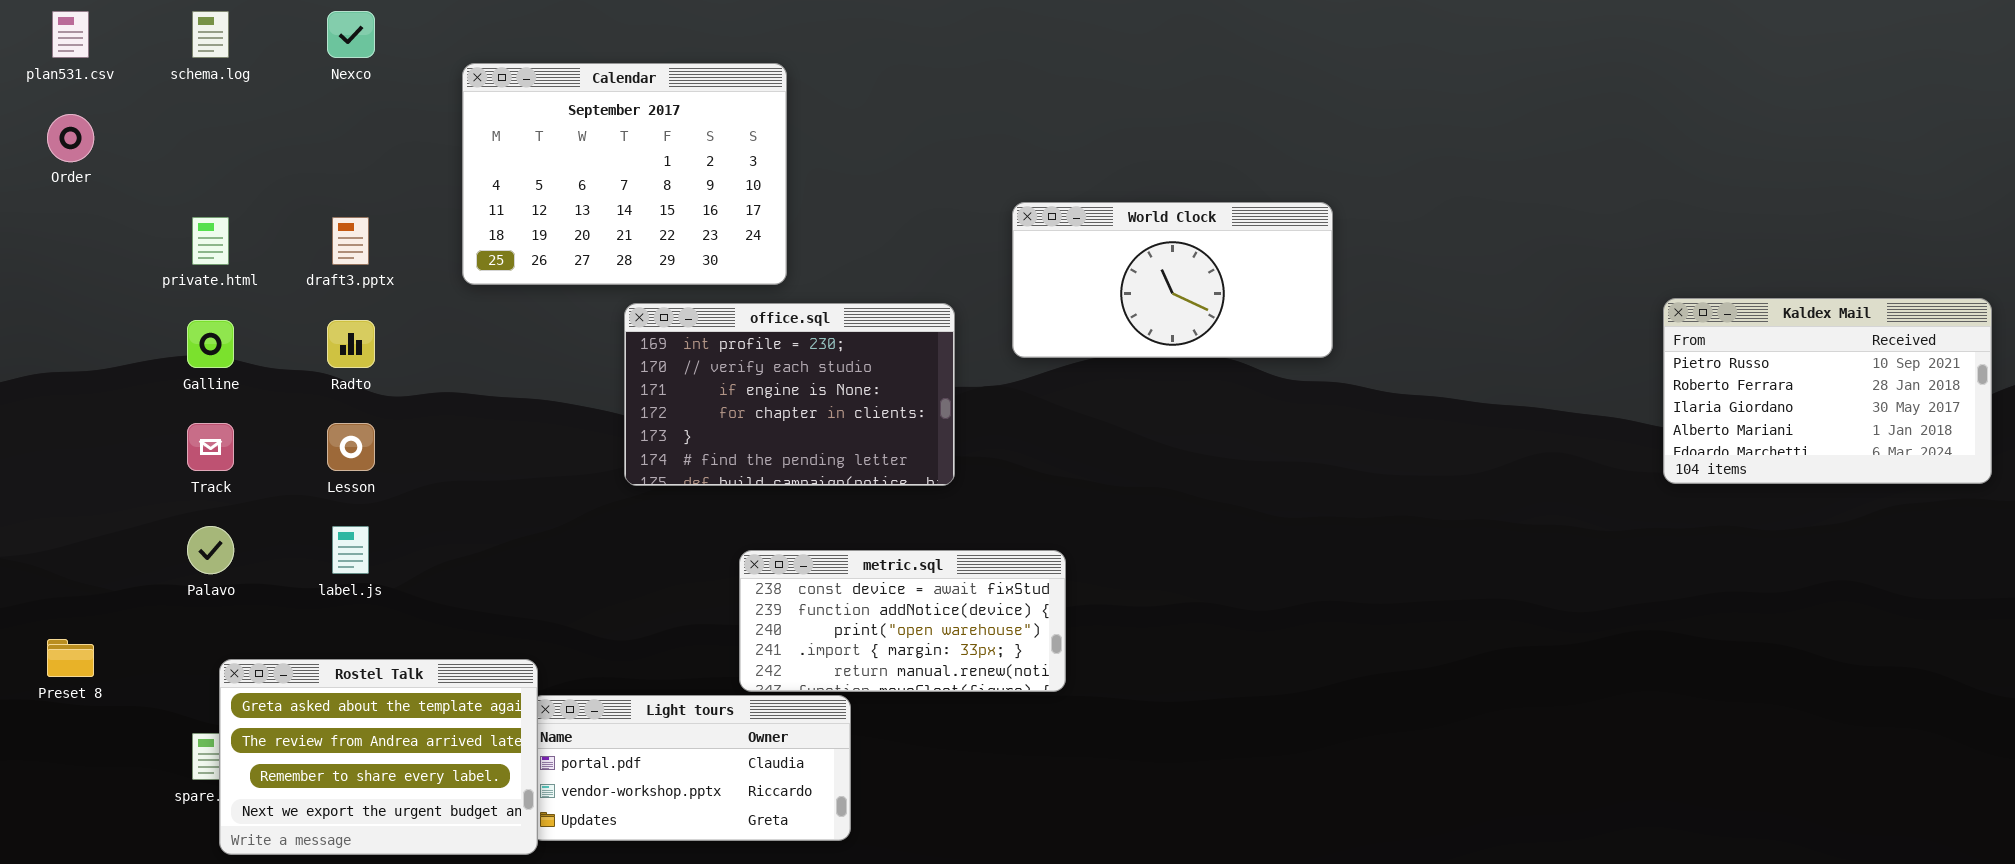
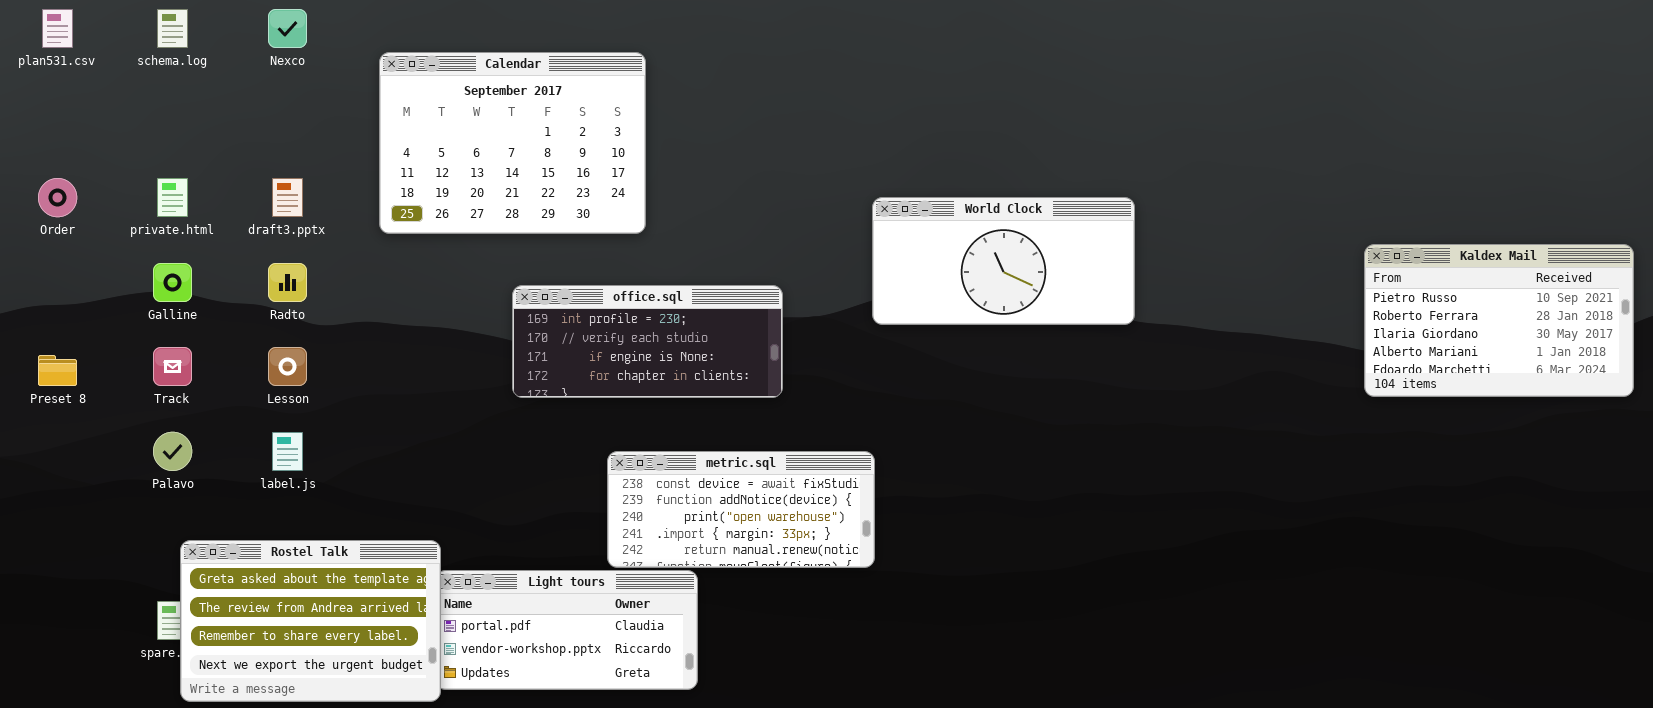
Order: [47,114,94,162] -> [38,178,77,217], moved
World Clock: [1012,202,1333,358] -> [872,197,1135,325], moved
office.sql: [624,303,955,486] -> [512,285,783,398], resized
Preset 8: [47,639,94,677] -> [38,355,77,386], moved

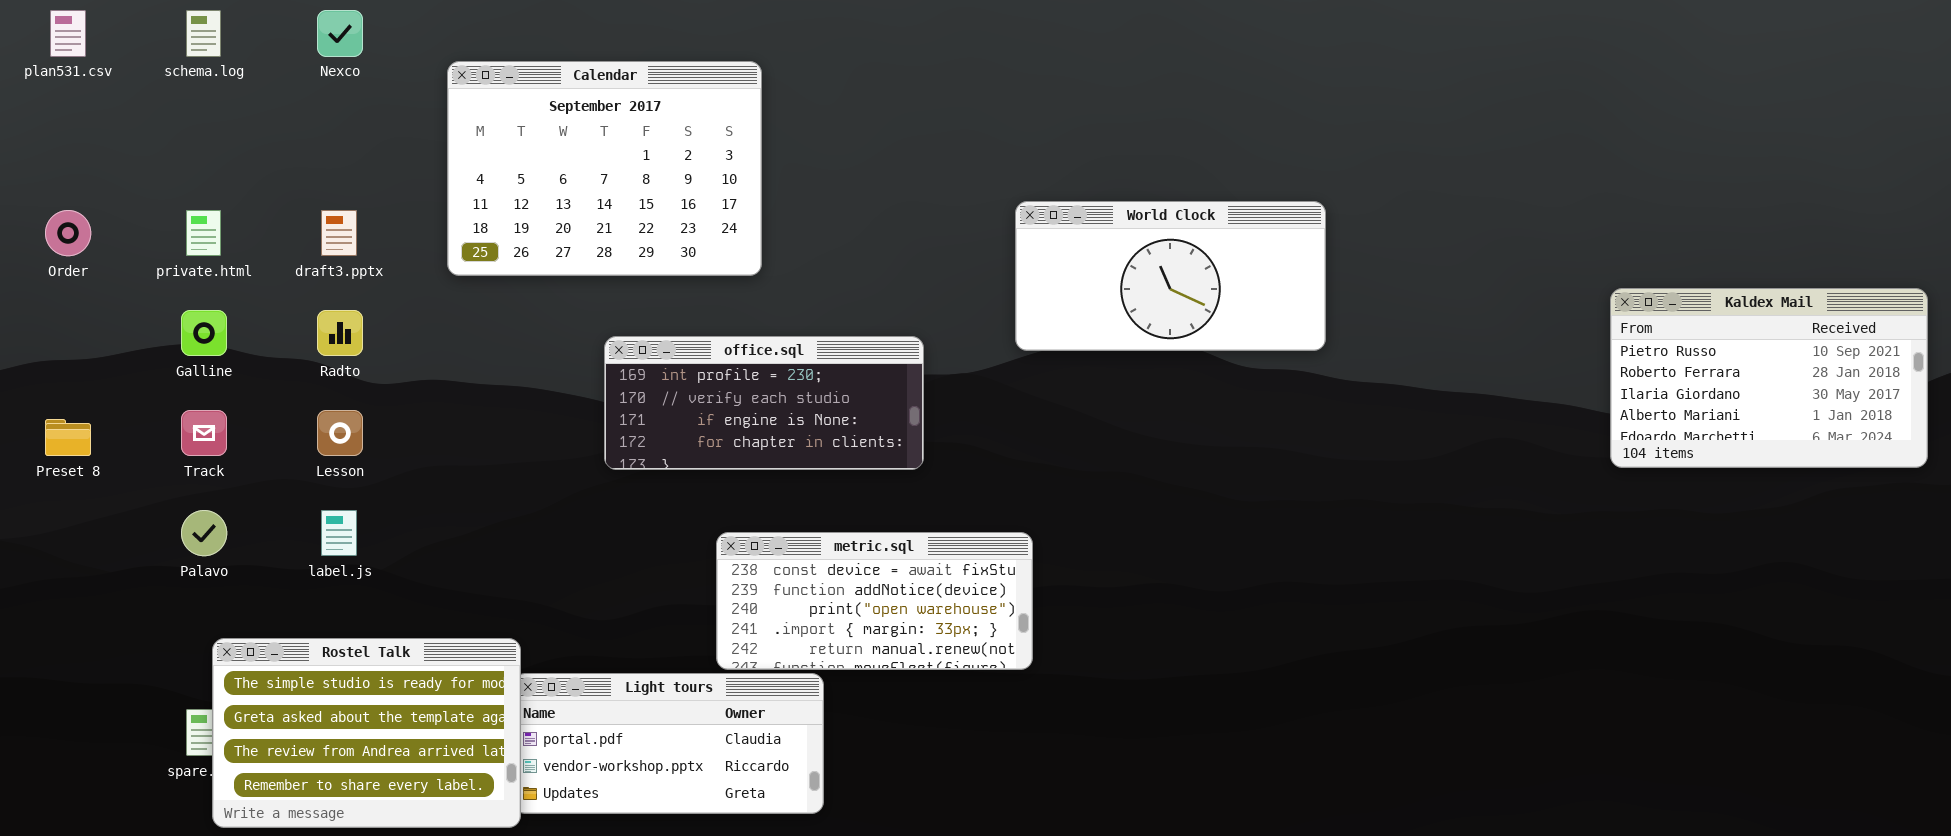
World Clock: [872,197,1135,325] -> [1015,201,1326,351], moved
Rostel Talk: [180,540,441,702] -> [212,638,521,828], scrolled up 1 row

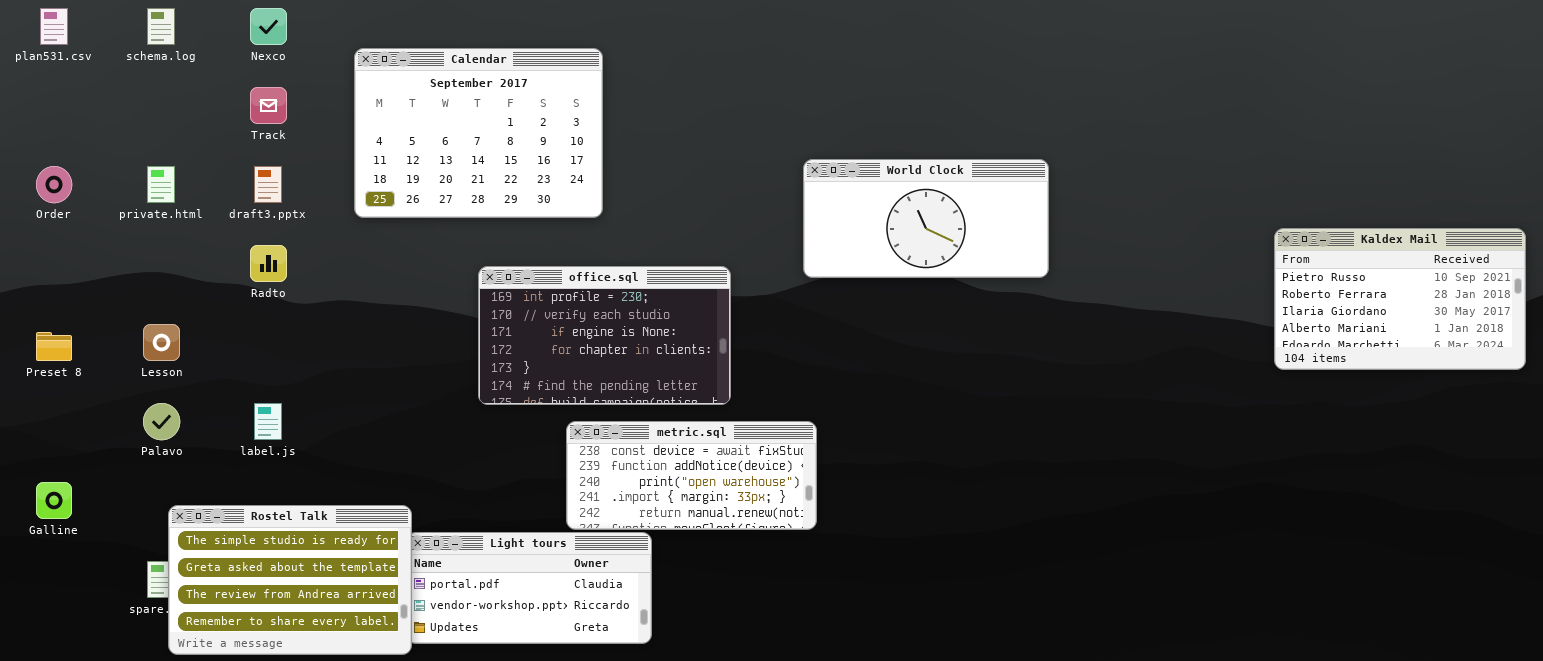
Galline: [181,310,227,356] -> [36,482,72,519], moved
office.sql: [604,336,924,470] -> [478,266,731,405], resized
Track: [181,410,227,456] -> [250,87,287,124], moved
Lesson: [317,410,363,456] -> [143,324,180,361], moved

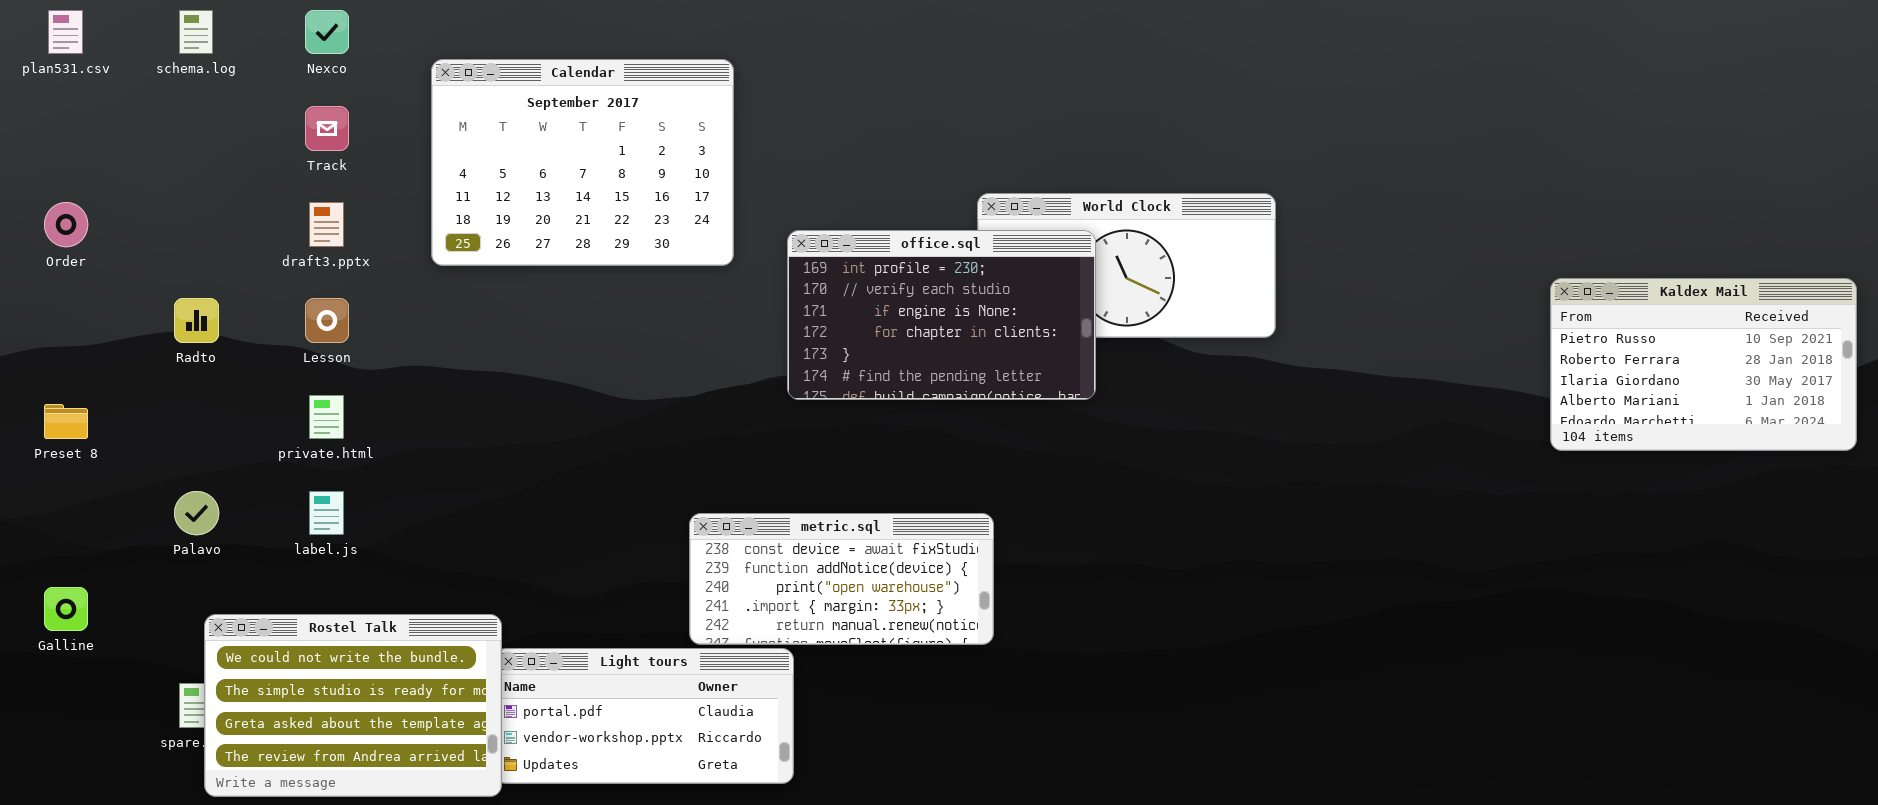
private.html: [147,166,175,203] -> [309,395,344,439], moved
Radto: [250,245,287,282] -> [174,298,219,343], moved
office.sql: [478,266,731,405] -> [787,230,1096,400], moved
Lesson: [143,324,180,361] -> [305,298,349,343], moved
Rostel Talk: [168,505,412,655] -> [204,614,502,797], scrolled up 1 row

